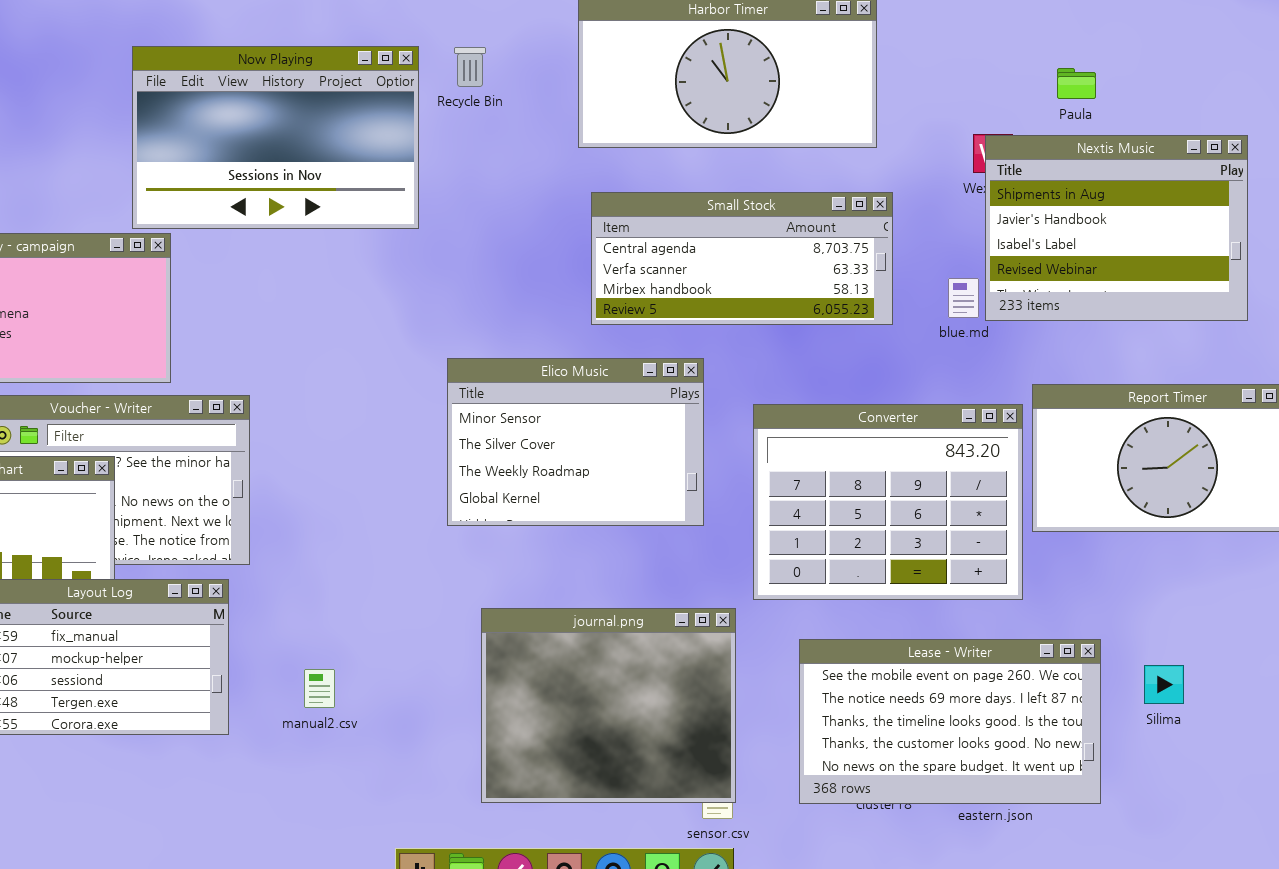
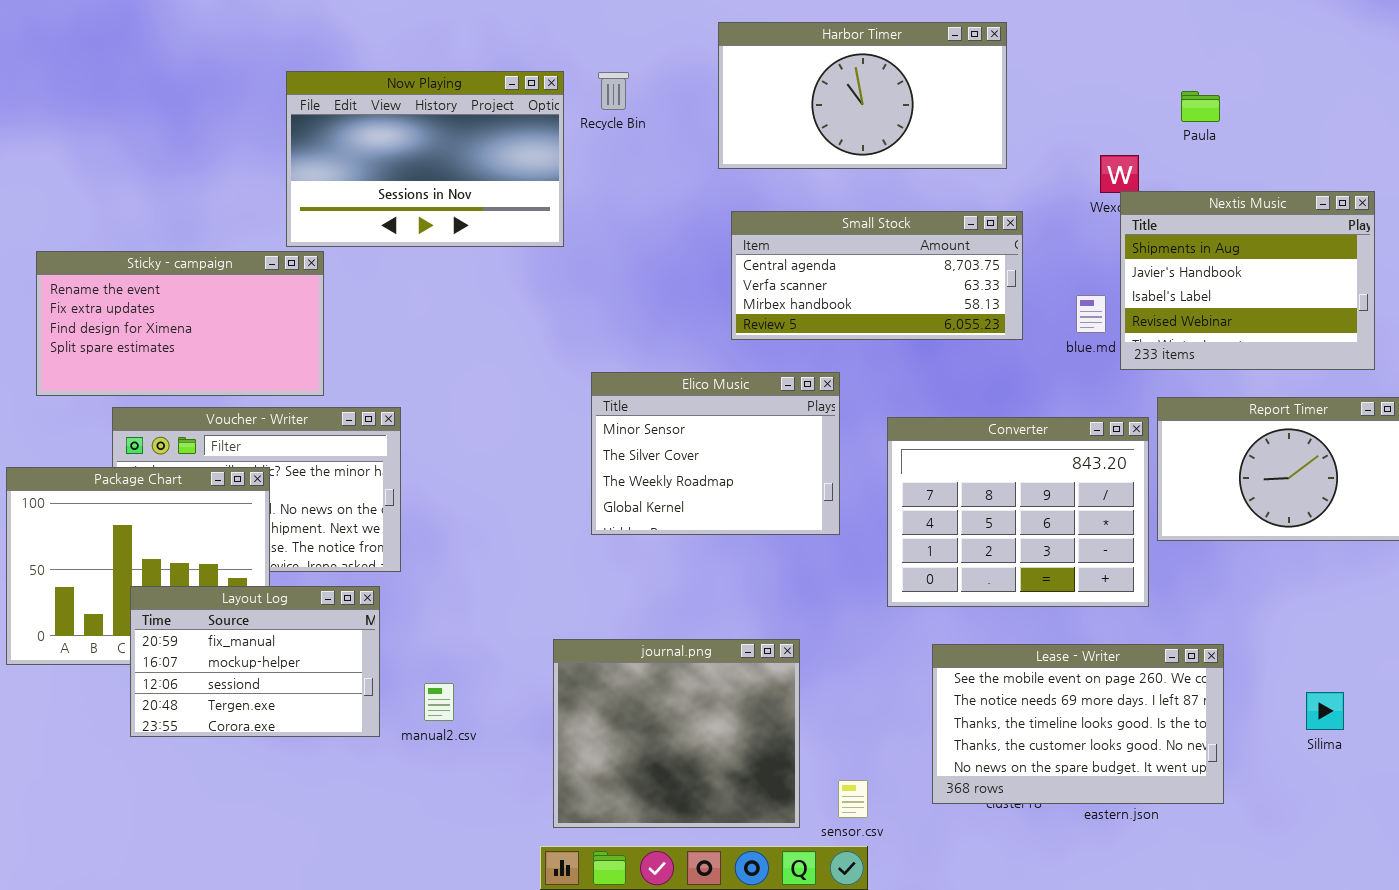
Nextis Music: [985,135,1248,321] -> [1120,191,1375,370], moved
journal.png: [481,608,736,803] -> [553,639,800,828], moved
Silima: [1144,665,1184,704] -> [1306,692,1344,730], moved
manual2.csv: [304,669,335,708] -> [424,683,454,721], moved

